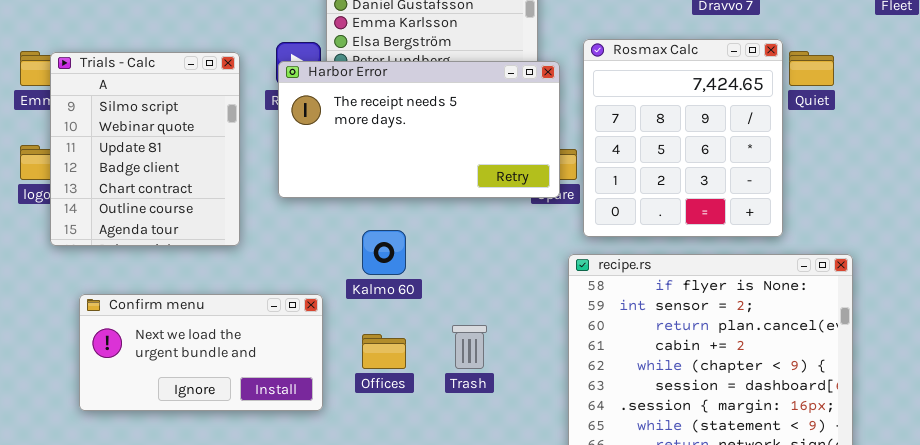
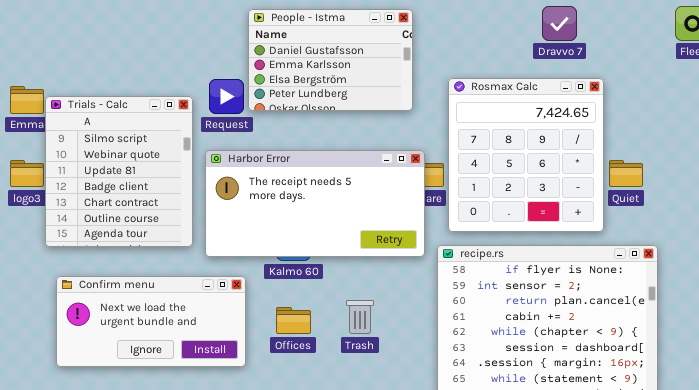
Quiet: [789,51,834,86] -> [609,160,643,187], moved
Trials - Calc: [50,52,240,246] -> [45,96,193,247], moved
Harbor Error: [278,61,560,198] -> [205,150,425,257], moved

